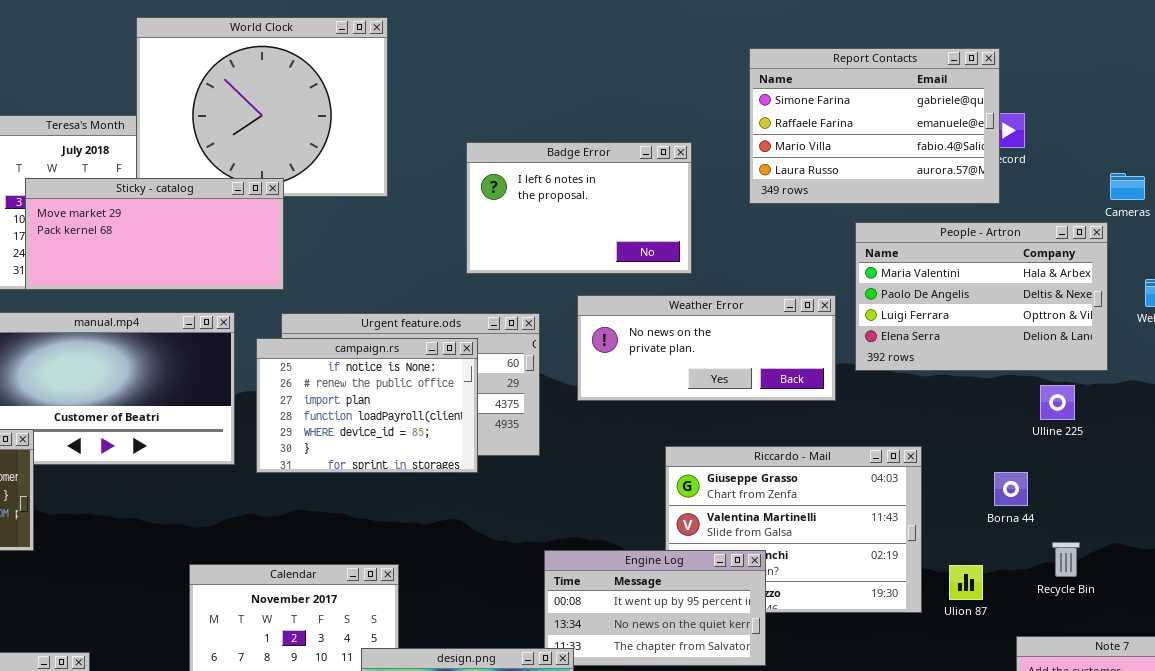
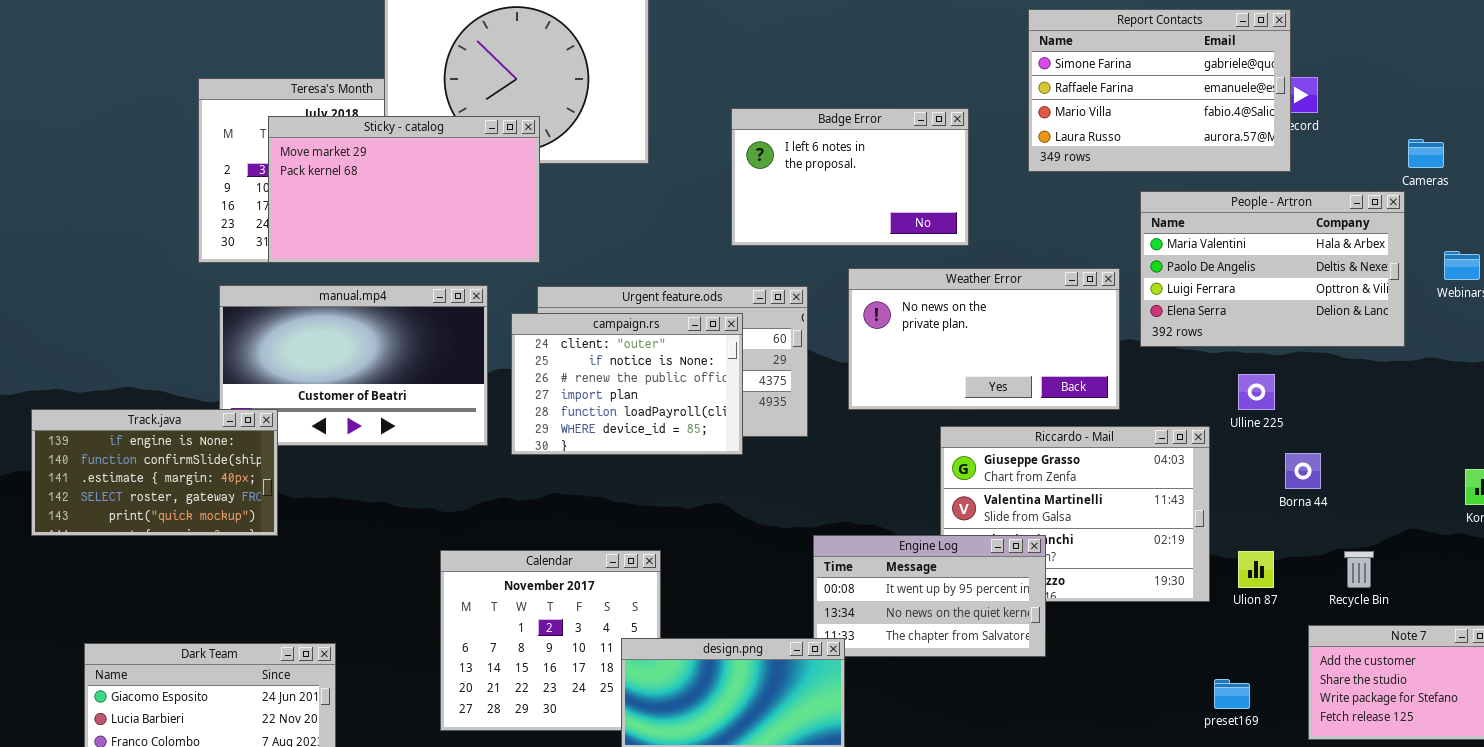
Sticky - catalog: [25,178,284,290] -> [268,116,540,263], resized
Weather Error: [577,295,836,401] -> [848,268,1120,410], resized
campaign.rs: [256,338,478,473] -> [511,313,743,455], scrolled up 1 row
Ulline 225: [1040,385,1075,420] -> [1238,374,1275,410], moved
Recycle Bin: [1052,542,1080,577] -> [1344,551,1374,588], moved

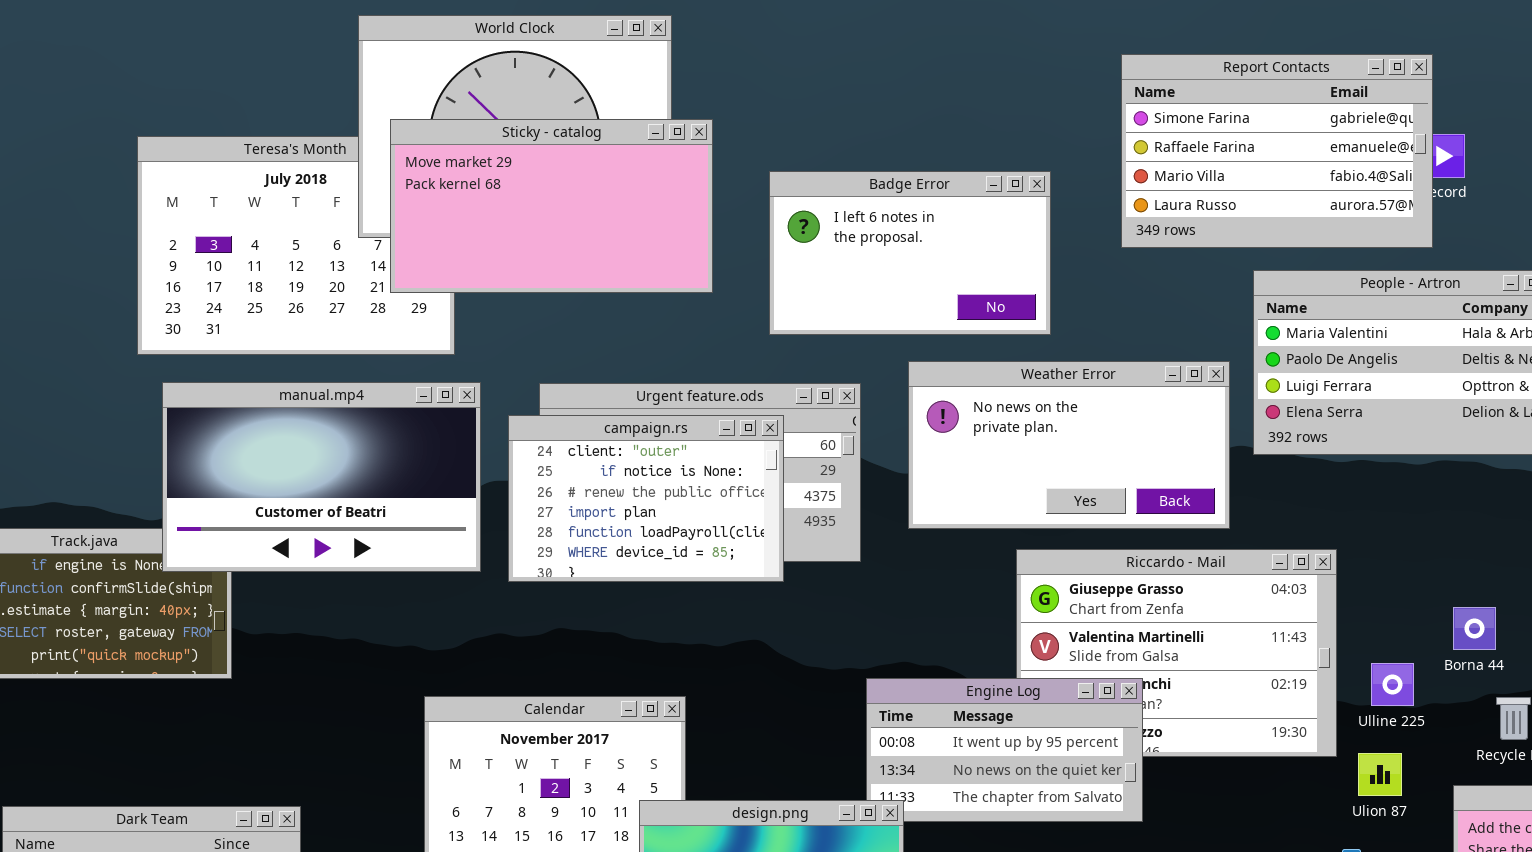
Sticky - catalog: [268,116,540,263] -> [390,119,713,293], moved
manual.mp4: [219,285,488,446] -> [162,382,481,572], raised
Ulline 225: [1238,374,1275,410] -> [1371,663,1414,706], moved
Borna 44: [1285,453,1321,489] -> [1453,607,1496,650], moved
Ulion 87: [1238,551,1274,588] -> [1358,753,1402,796], moved

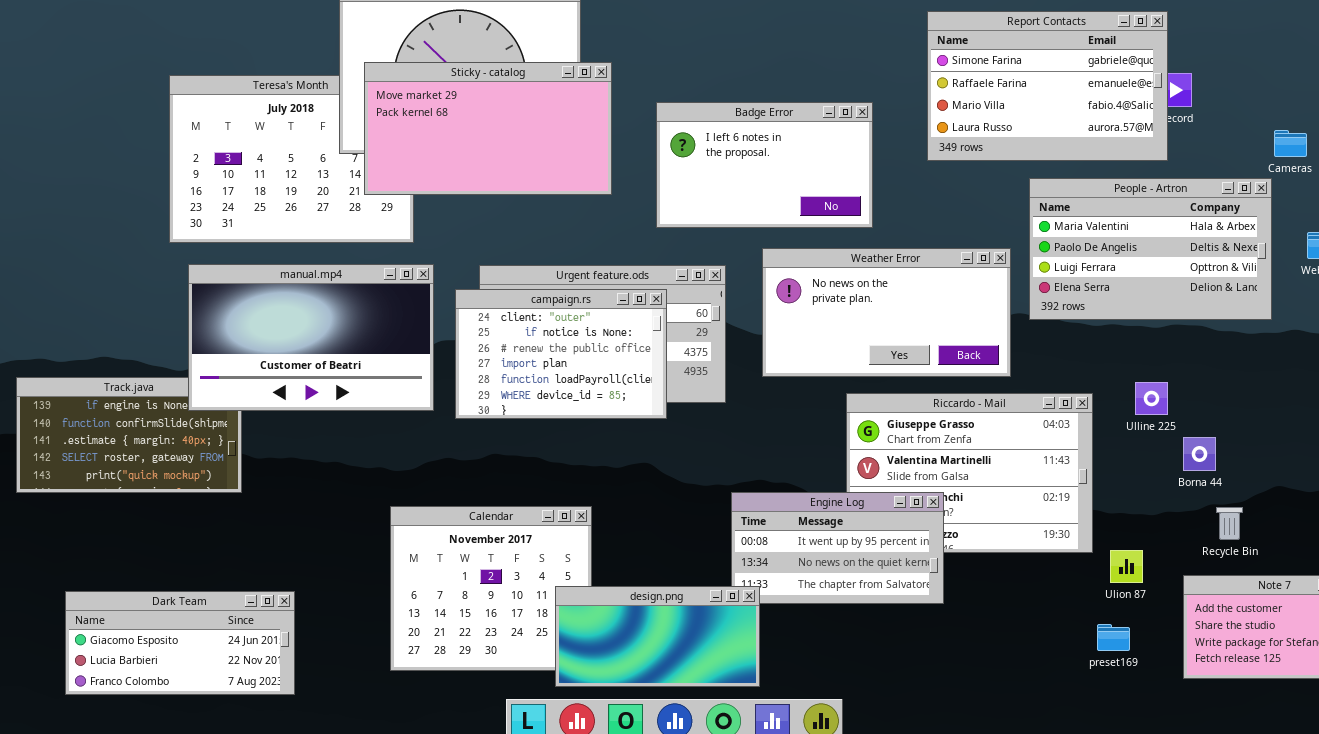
Ulline 225: [1371,663,1414,706] -> [1135,382,1168,415], moved

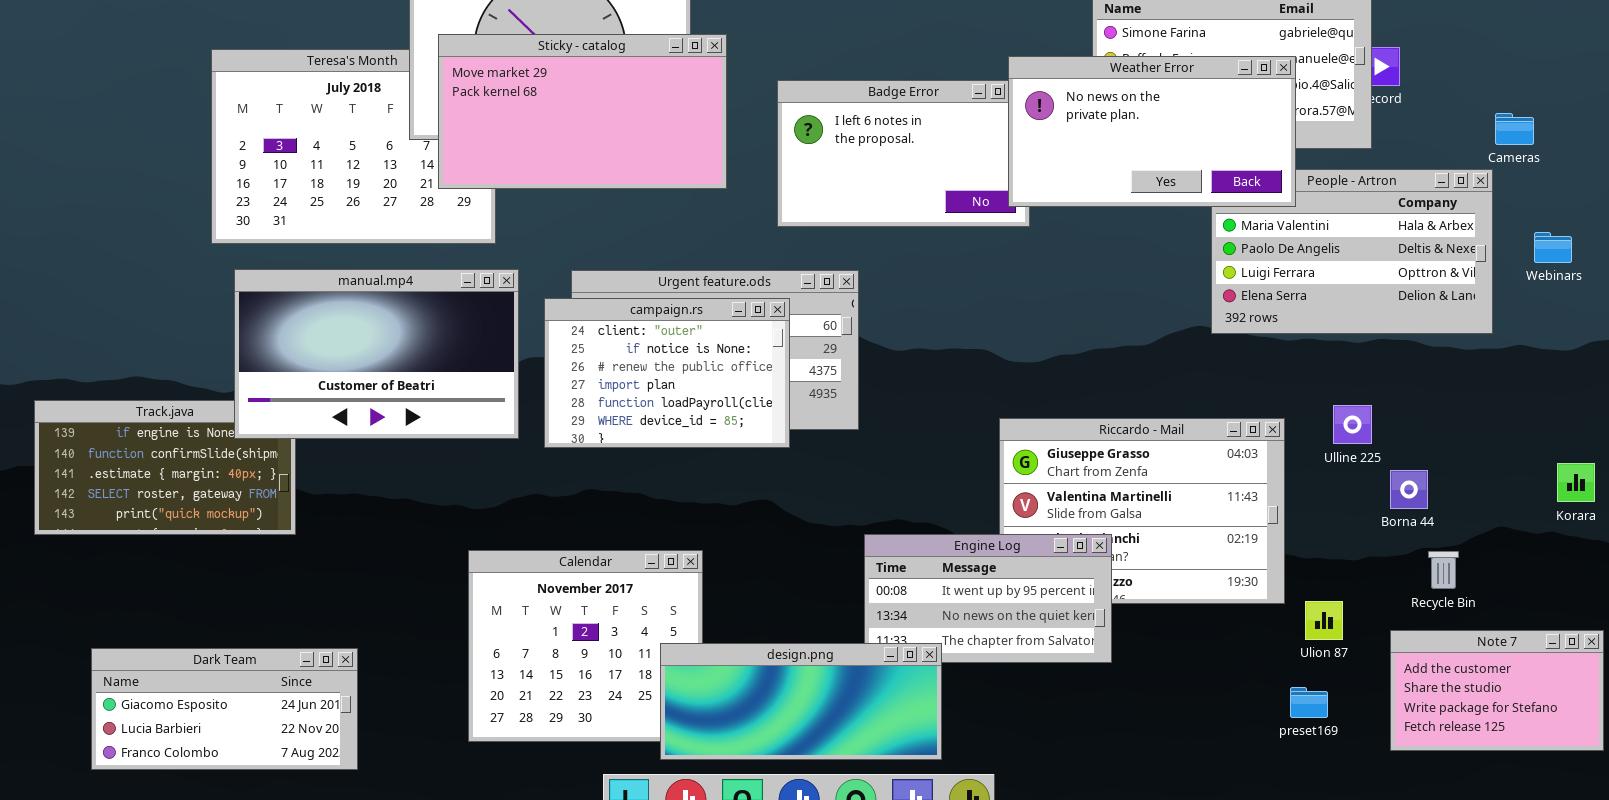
Weather Error: [762,248,1011,377] -> [1008,56,1296,207], moved
design.png: [555,586,760,687] -> [660,643,942,760], resized

